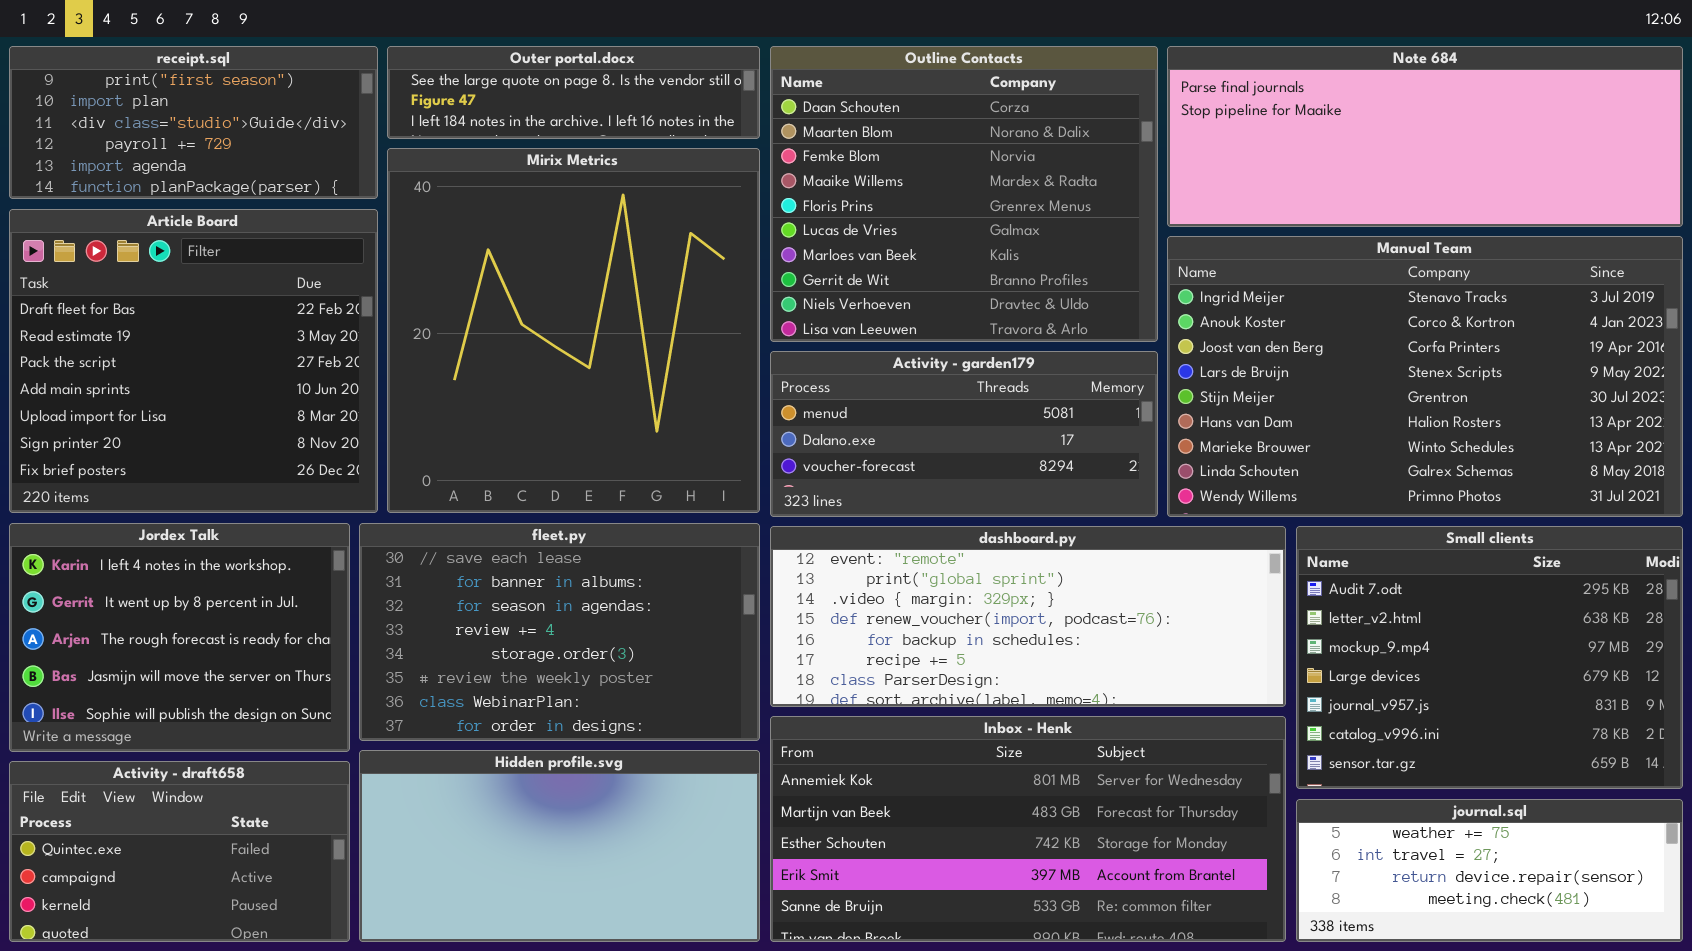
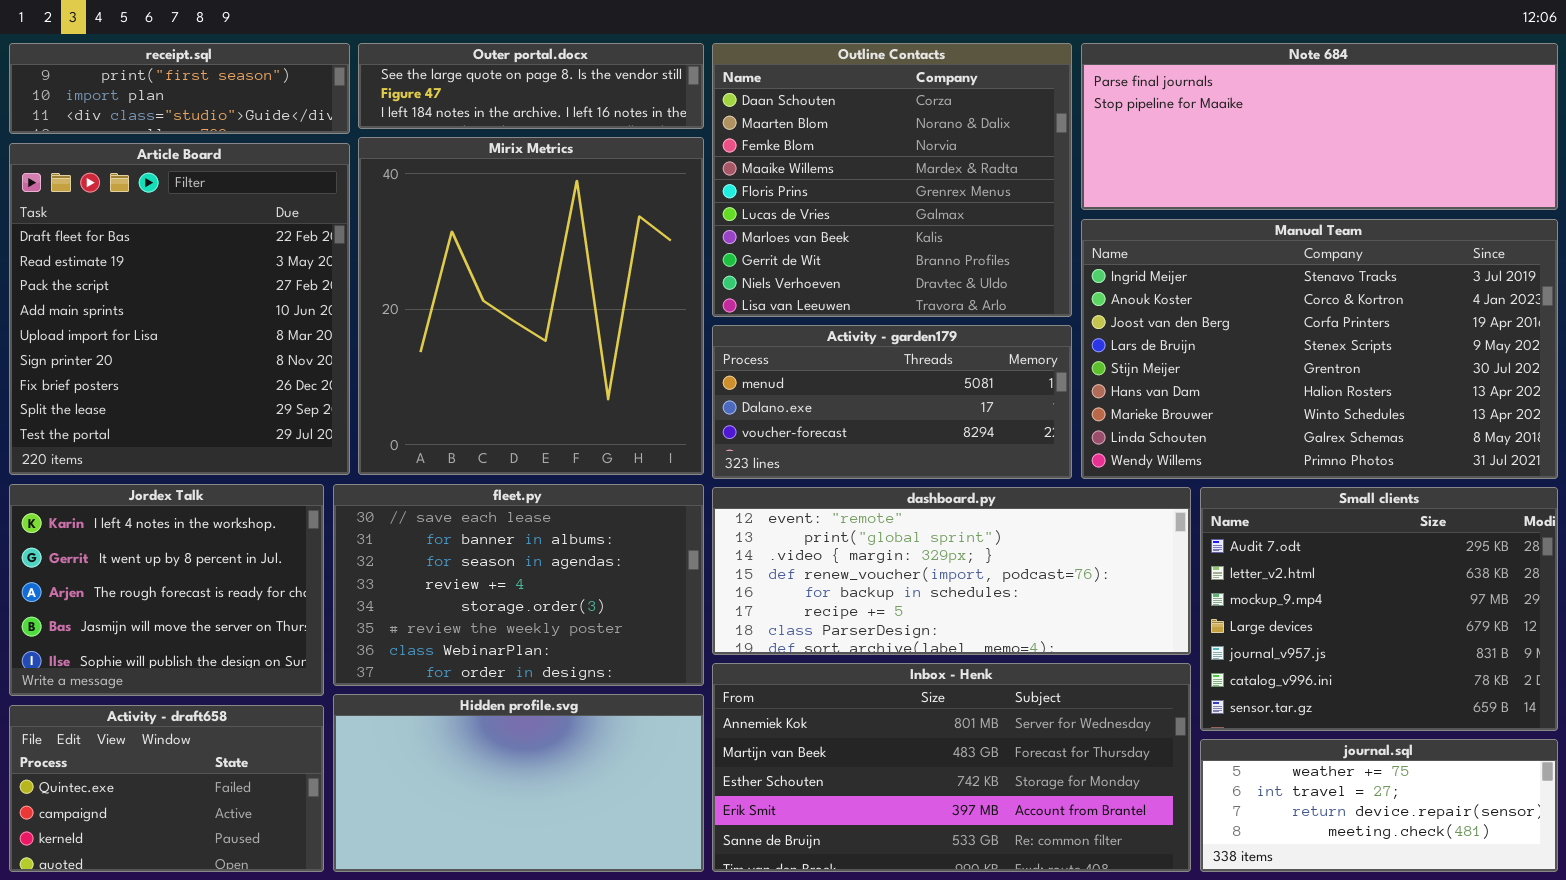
receipt.sql: [9,46,378,199] -> [9,43,350,134], resized
Article Board: [9,209,378,513] -> [9,143,350,475], resized

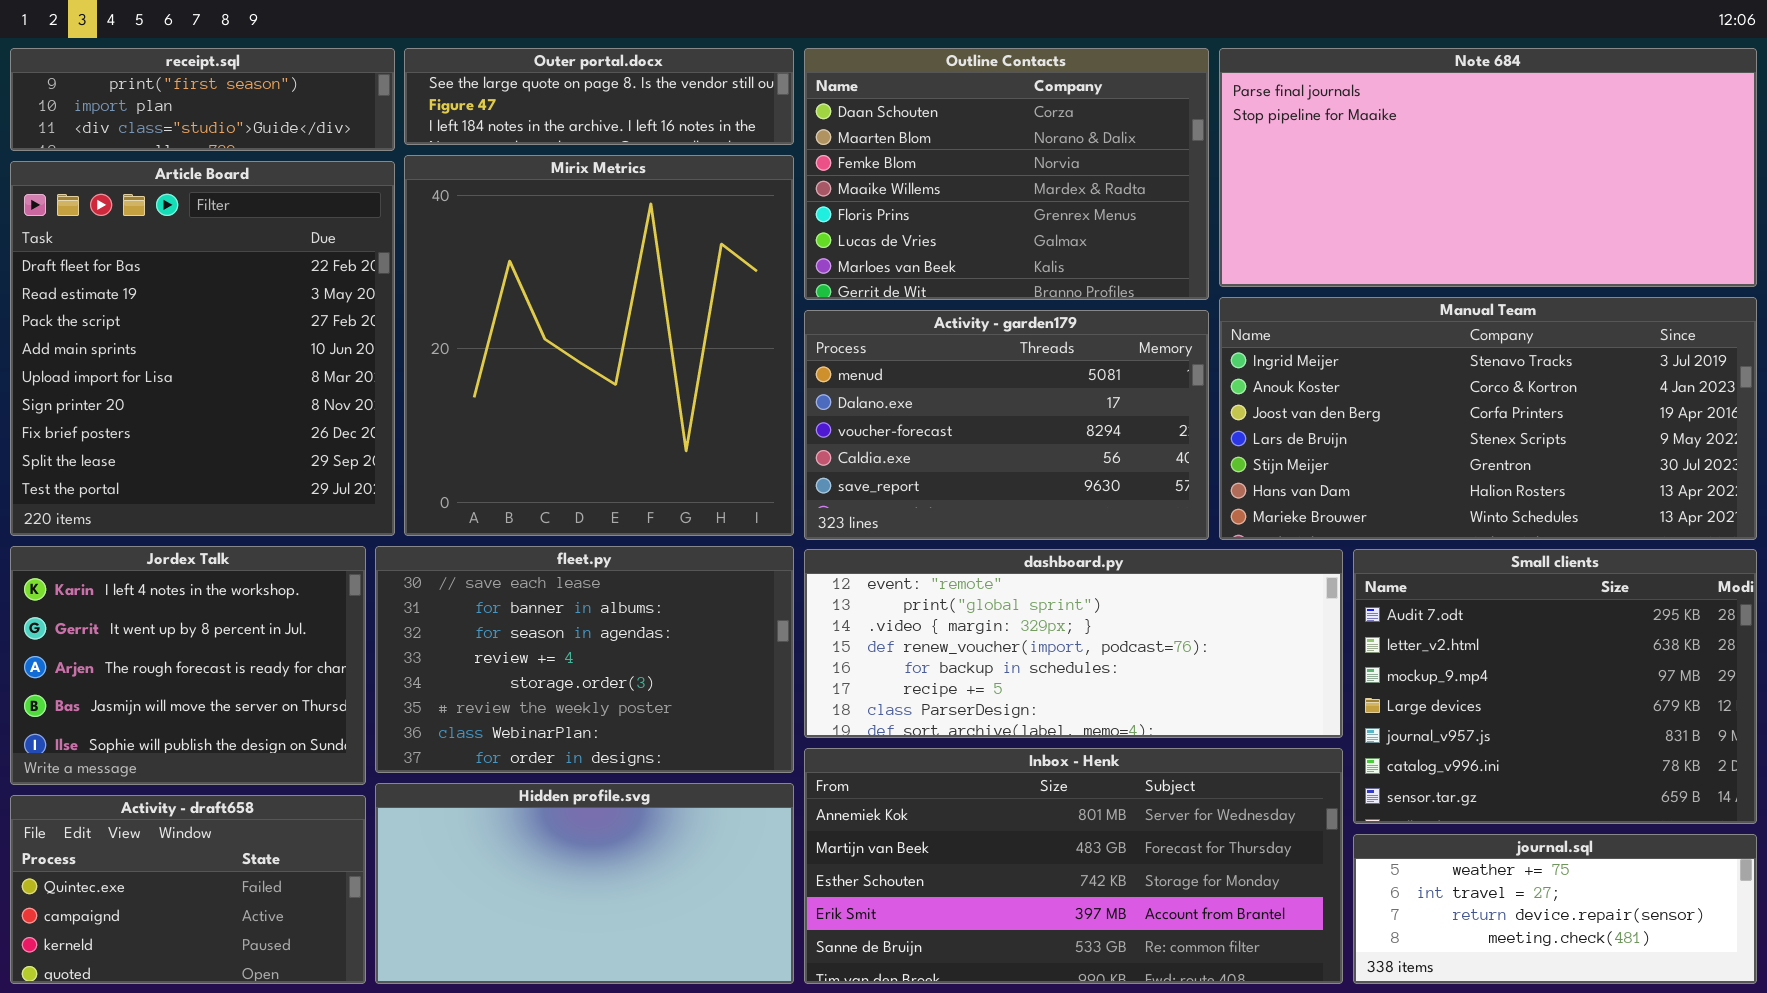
Outline Contacts: [712,43,1072,317] -> [804,48,1209,300], resized
Note 684: [1081,43,1558,210] -> [1219,48,1757,287], resized
Manual Team: [1081,219,1558,479] -> [1219,297,1757,540], resized
Activity - garden179: [712,325,1072,479] -> [804,310,1209,540], resized

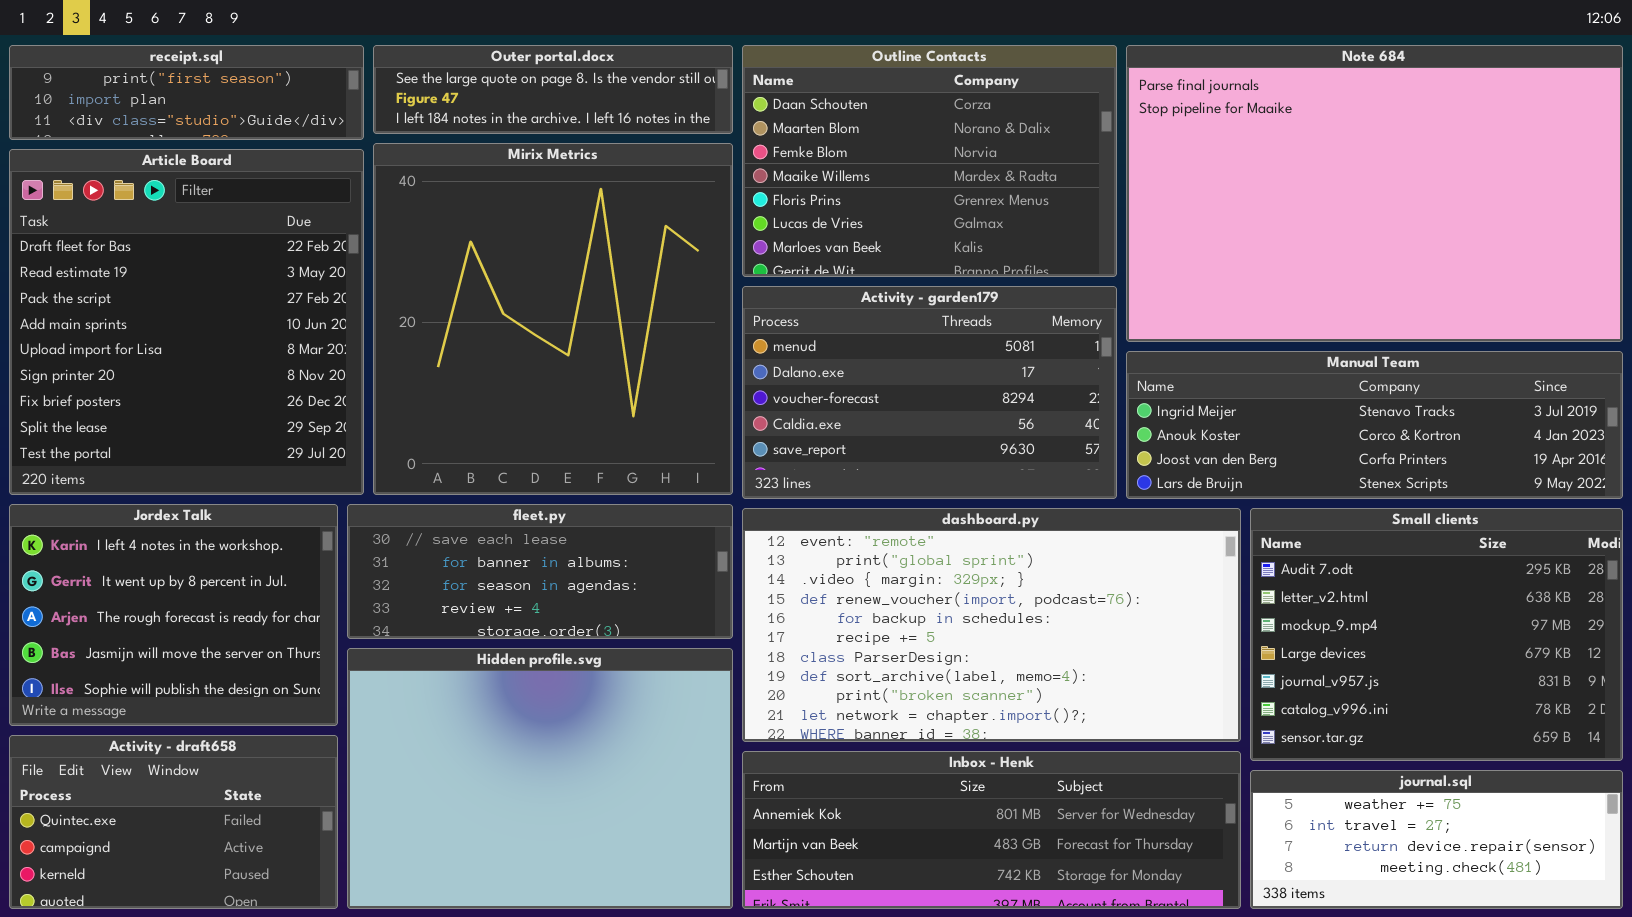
Note 684: [1219,48,1757,287] -> [1126,45,1623,342], resized
Manual Team: [1219,297,1757,540] -> [1126,351,1623,499], resized
fleet.py: [375,546,794,773] -> [347,504,733,639], resized
dashboard.py: [804,549,1343,738] -> [742,508,1241,742], resized
Inbox - Henk: [804,748,1343,984] -> [742,751,1241,909], resized
Hidden profile.svg: [375,783,794,984] -> [347,648,733,909], resized

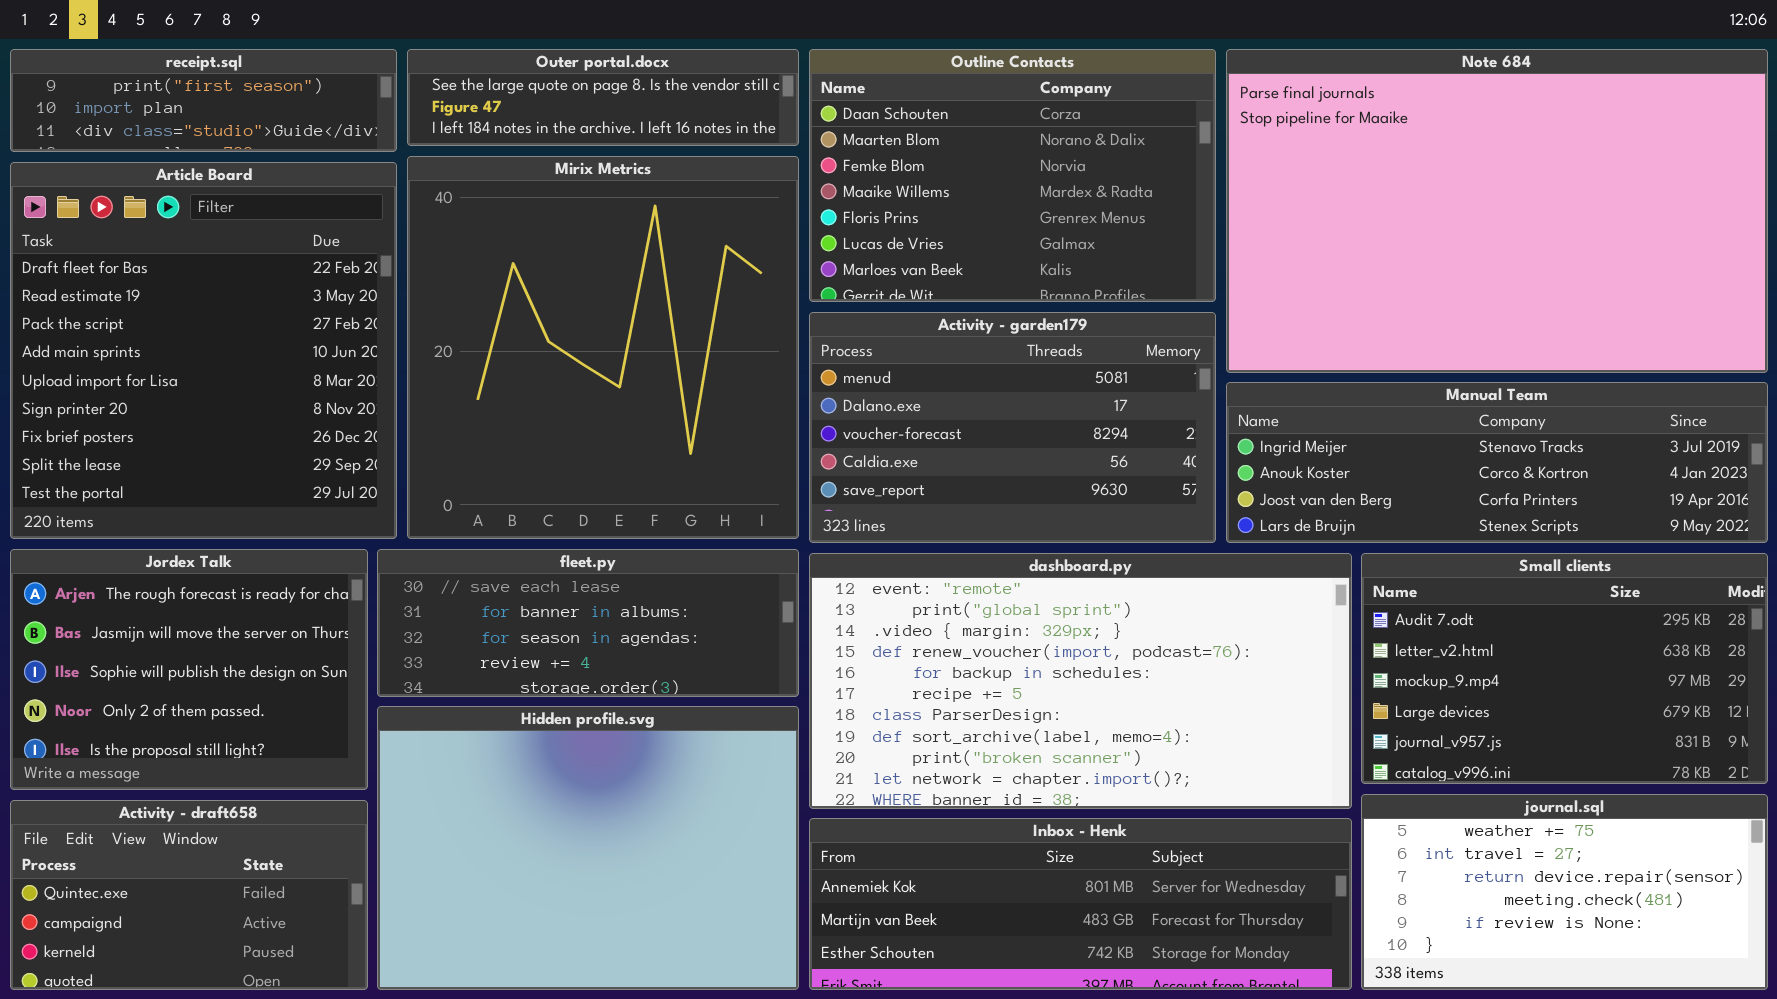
Jordex Talk: [9,504,338,726] -> [10,549,368,790], scrolled down 2 rows
Small clients: [1250,508,1623,761] -> [1361,553,1768,784], resized
journal.sql: [1250,770,1623,909] -> [1361,794,1768,990], resized

